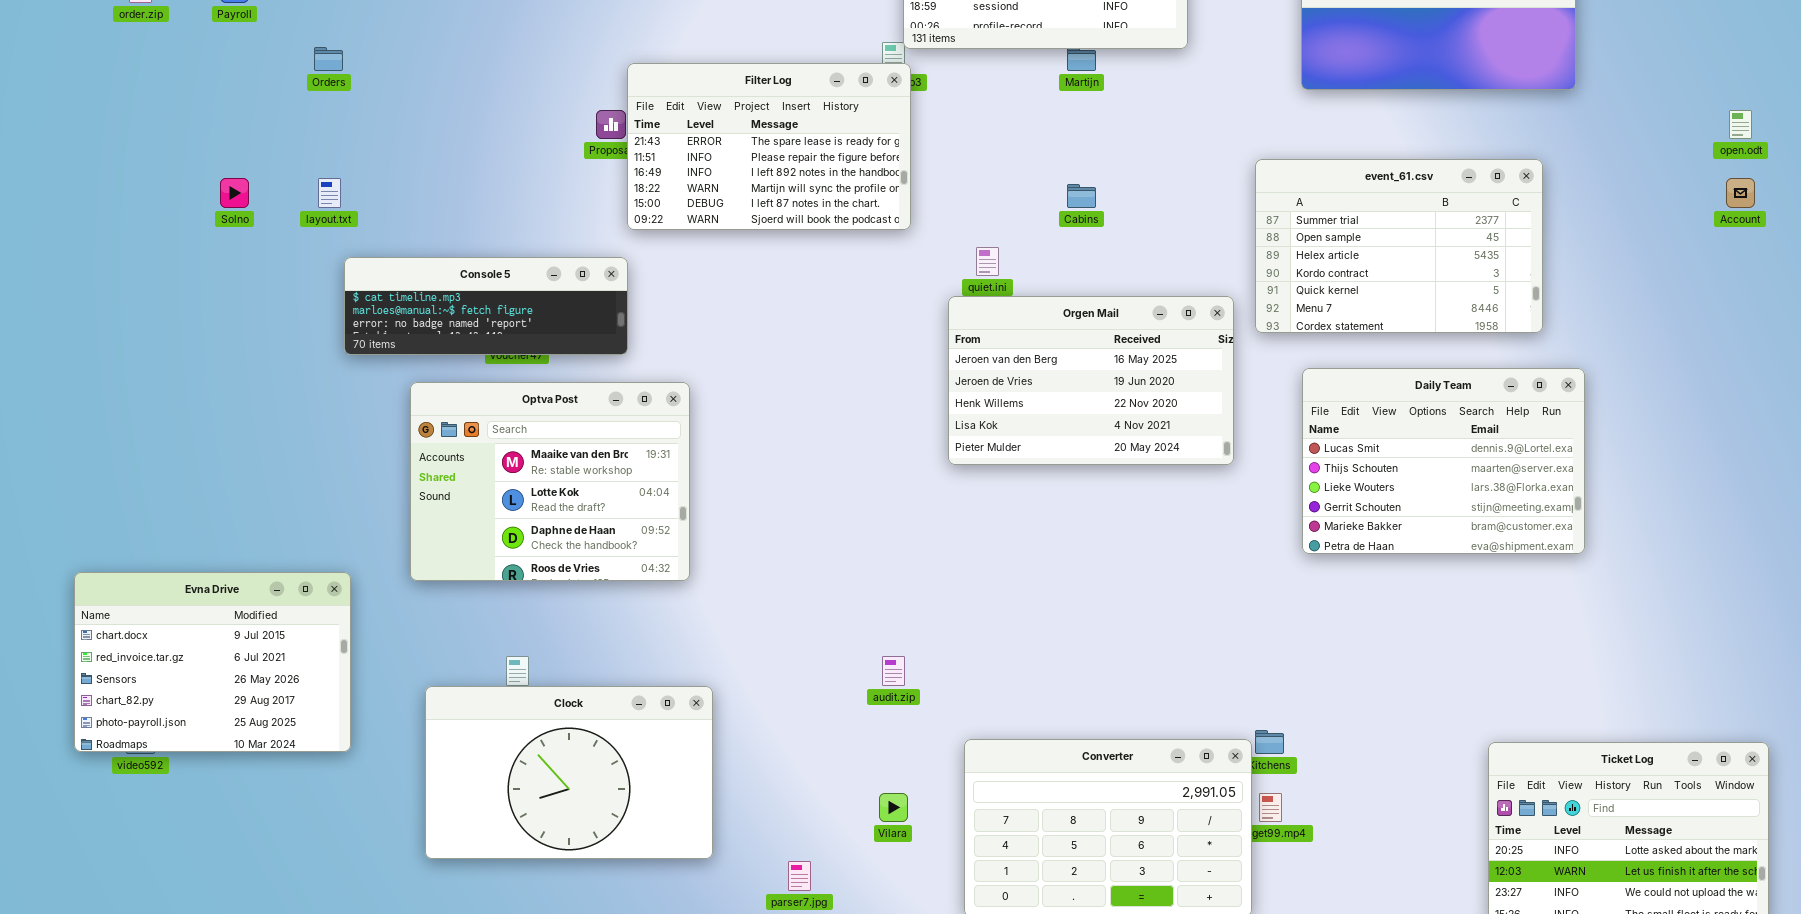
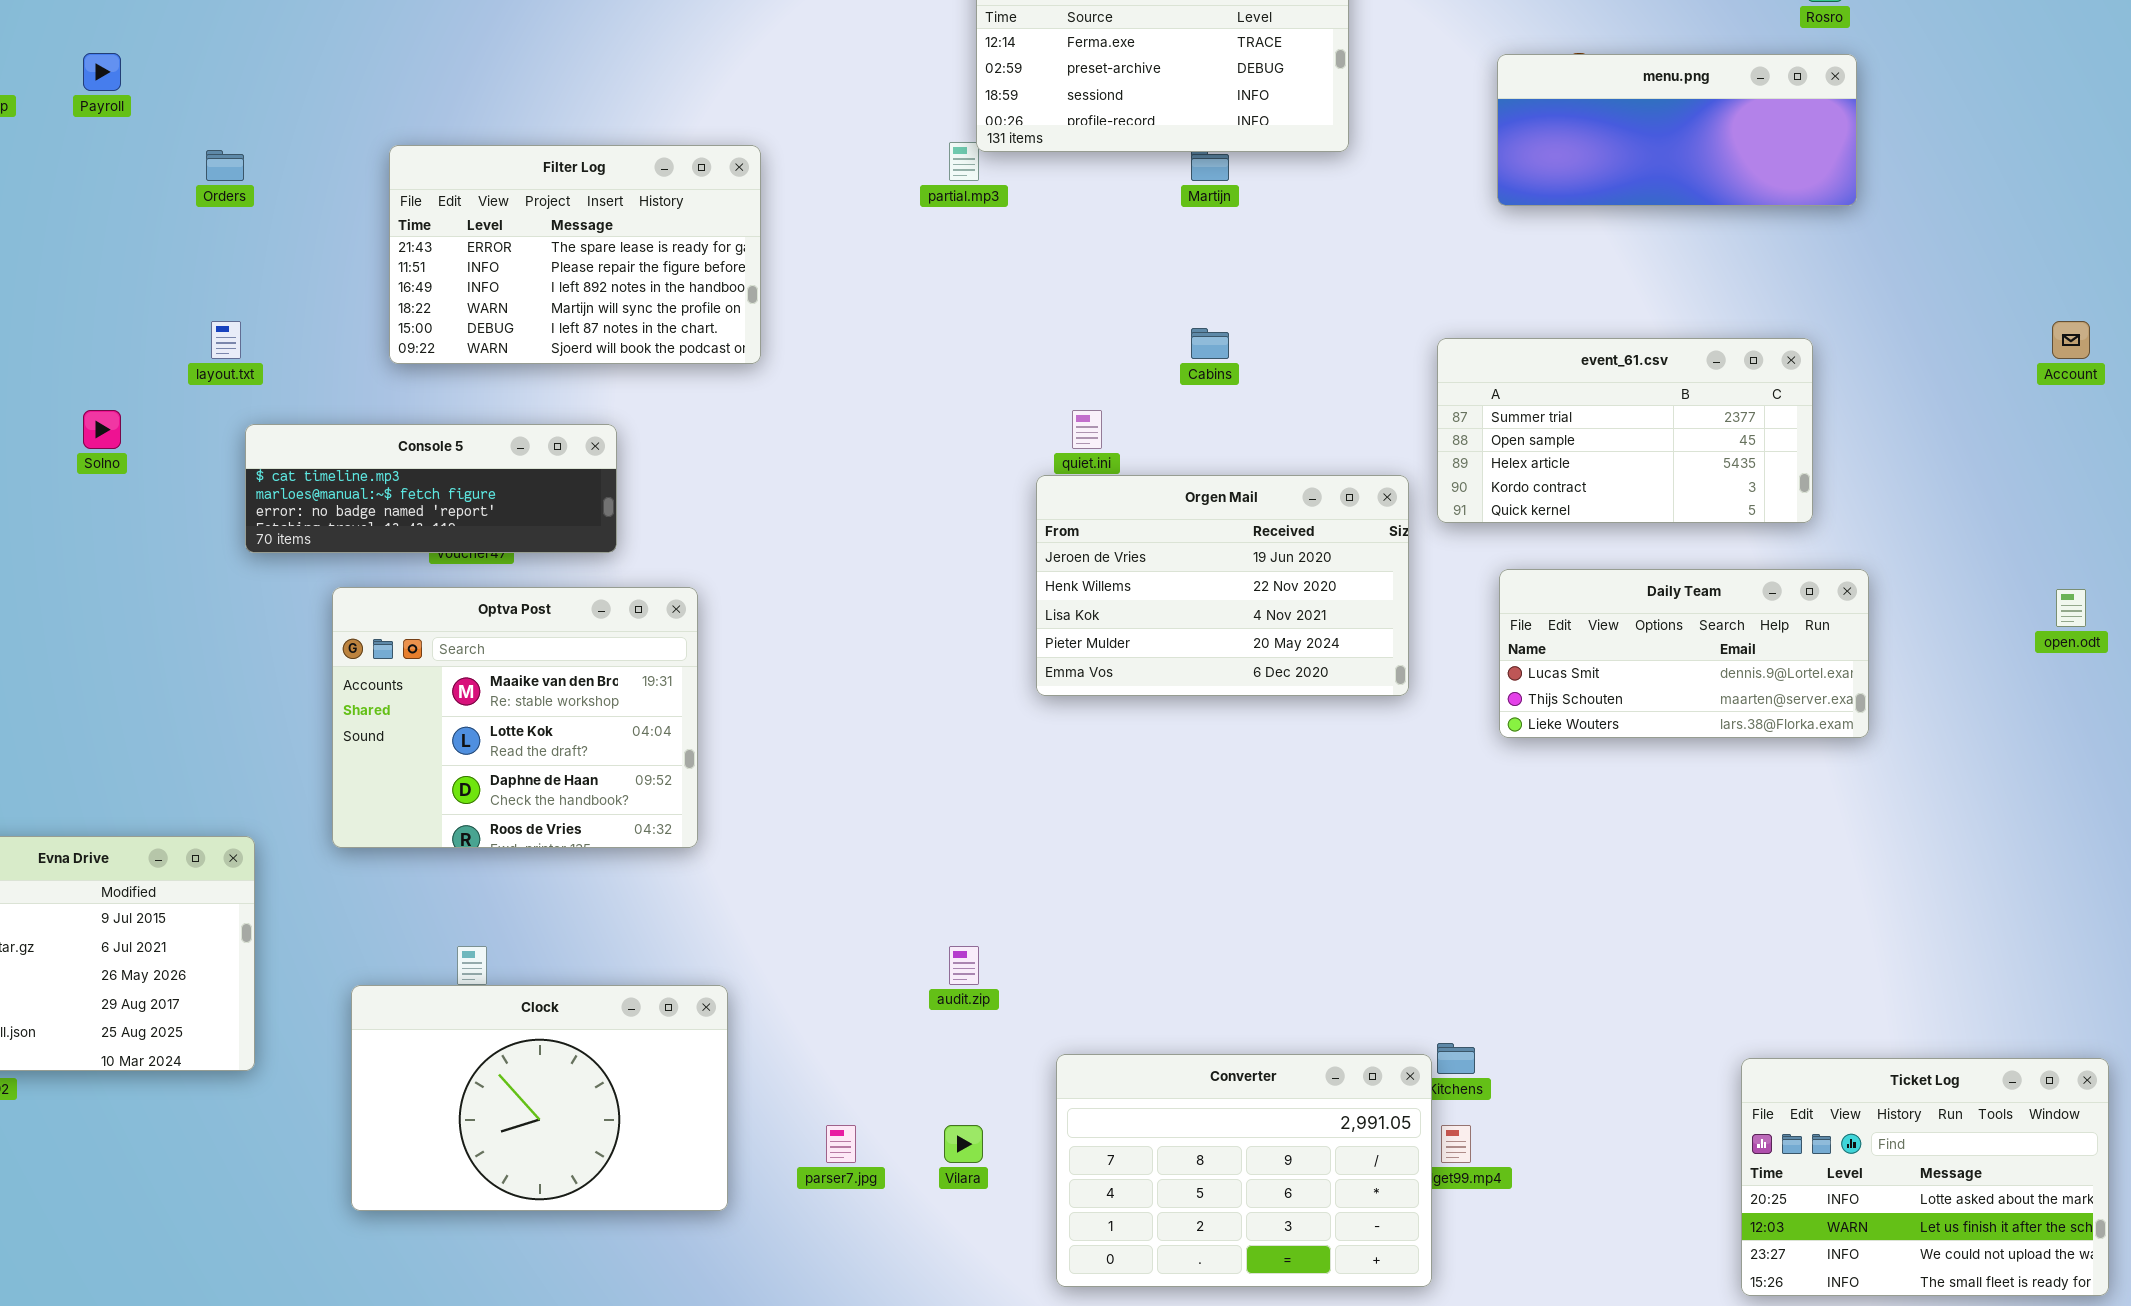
Filter Log: [627,63,911,230] -> [389,145,761,364], moved
open.odt: [1729,110,1752,139] -> [2056,589,2086,627], moved
event_61.csv: [1255,159,1543,333] -> [1437,338,1813,523], resized
Solno: [220,178,249,208] -> [83,410,121,449], moved
Orgen Mail: [948,296,1234,465] -> [1036,475,1409,696], scrolled down 1 row
Daily Team: [1302,368,1585,554] -> [1499,569,1869,738], resized
parser7.jpg: [788,861,811,891] -> [826,1125,856,1163], moved

